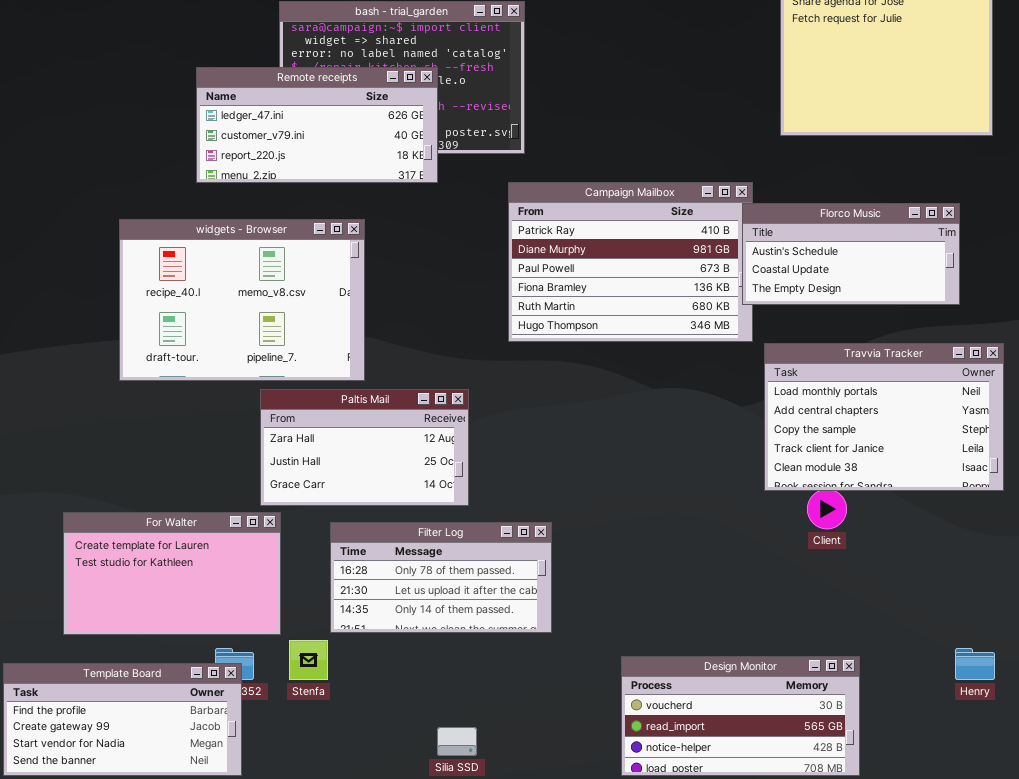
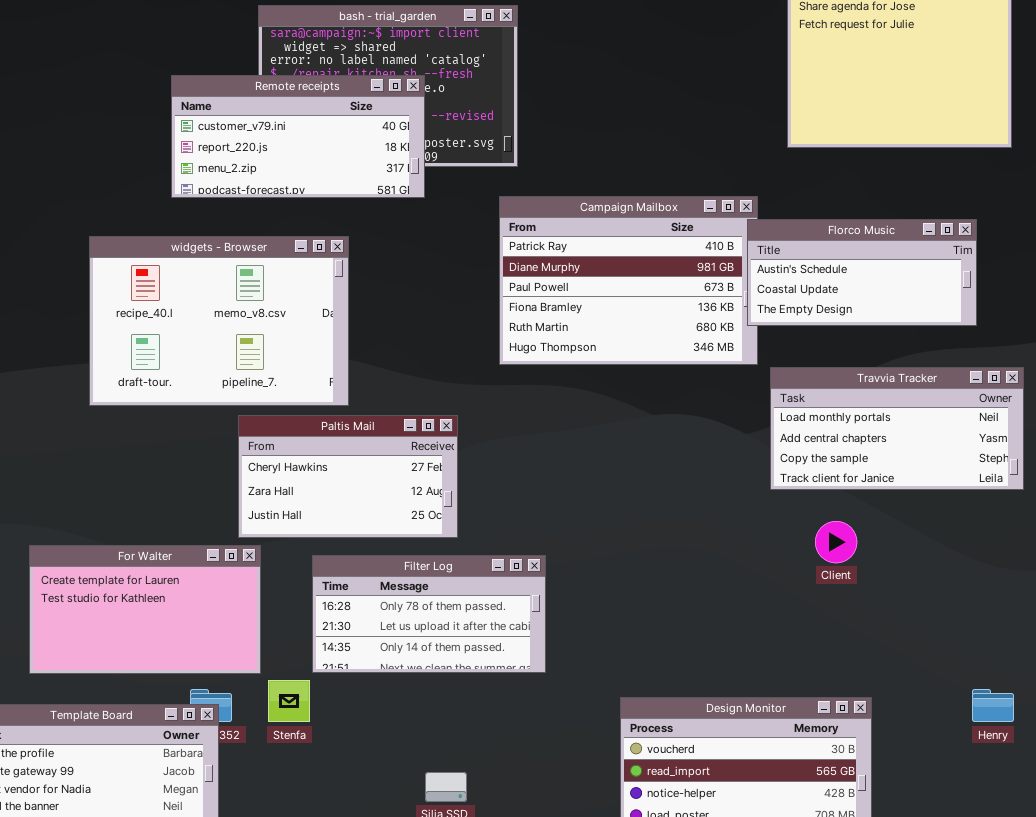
Remote receipts: [196,67,438,183] -> [171,75,425,198], scrolled down 1 row
Travvia Tracker: [764,343,1004,491] -> [770,367,1024,490], resized
Paltis Mail: [260,389,469,506] -> [238,415,458,538], scrolled up 1 row

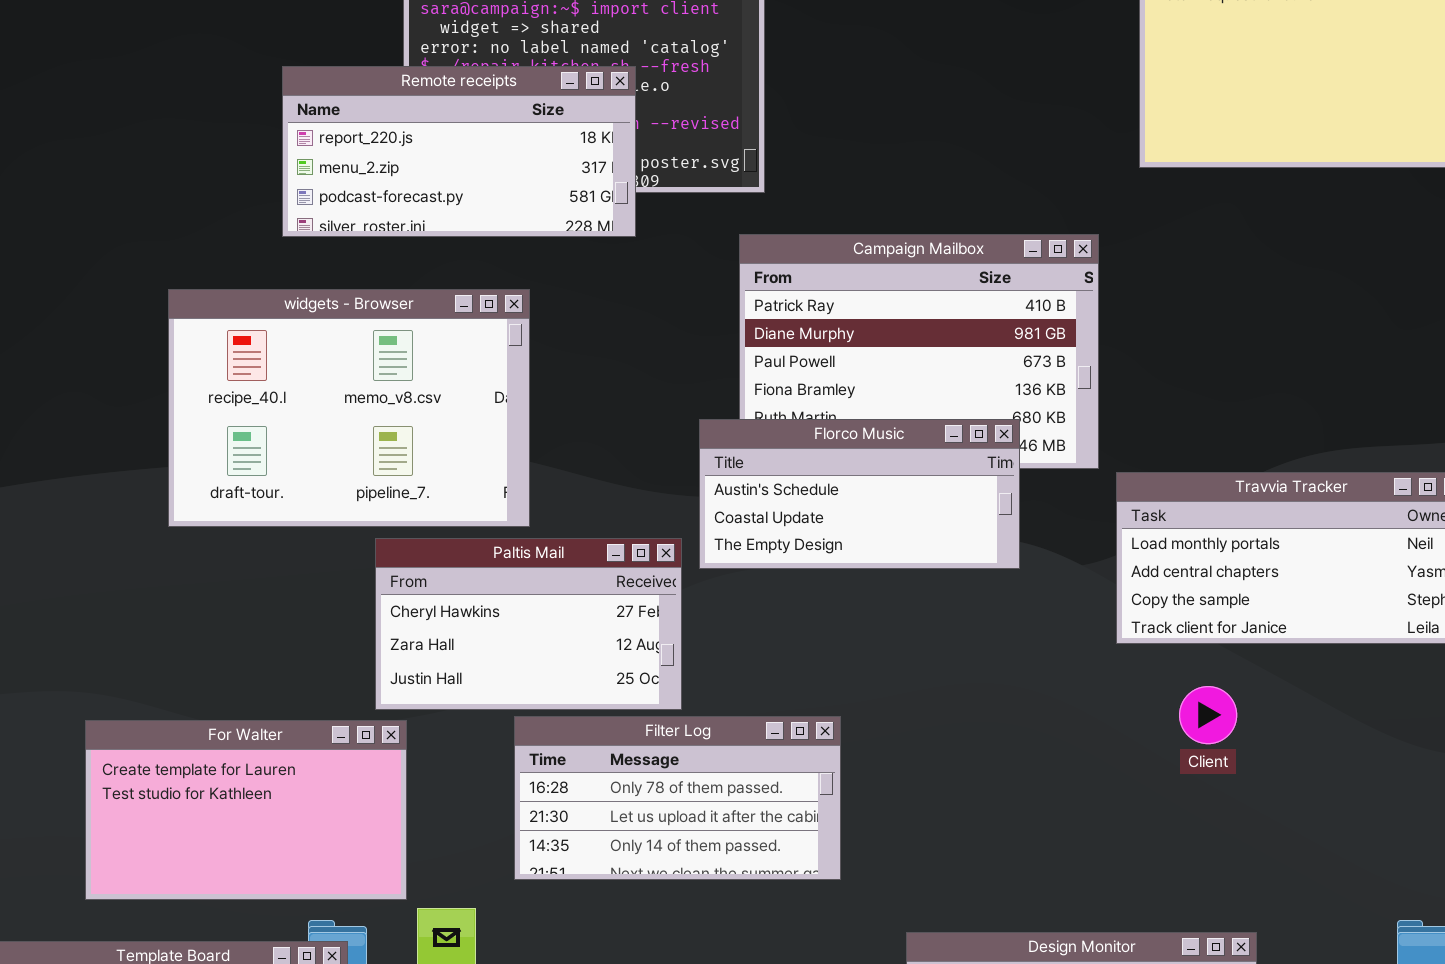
Remote receipts: [171,75,425,198] -> [282,66,636,237], scrolled down 1 row
Florco Music: [747,219,977,326] -> [699,419,1020,569], moved
Filter Log: [312,555,546,673] -> [514,716,841,880], moved

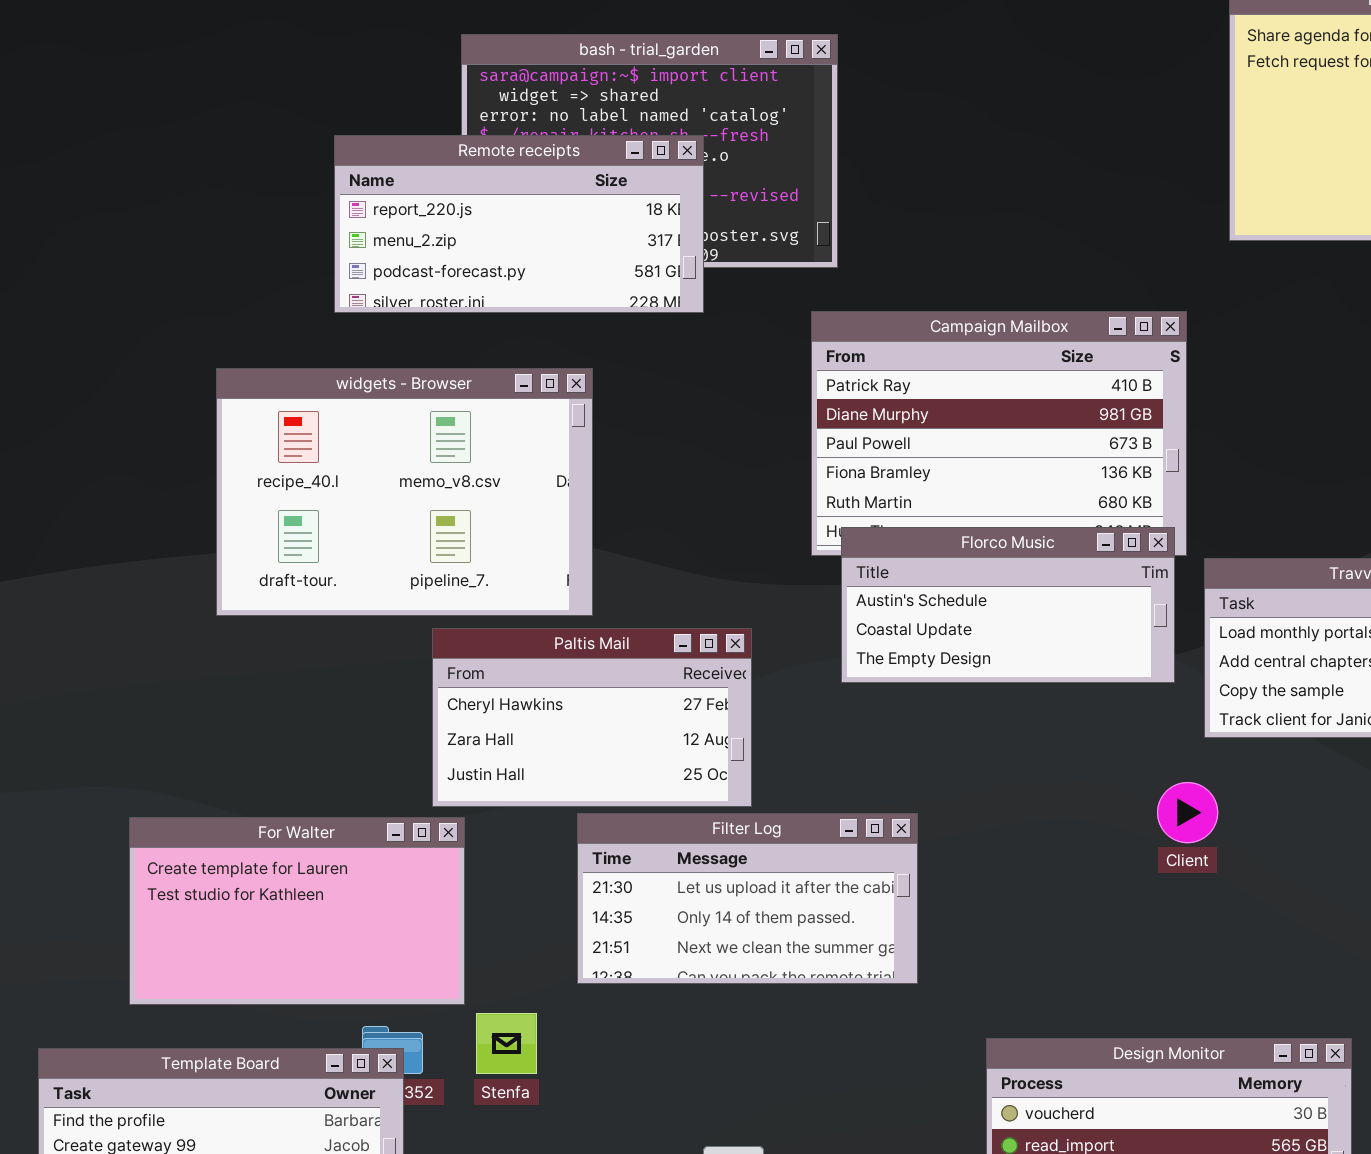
Florco Music: [699,419,1020,569] -> [841,527,1175,683], moved
Client: [1179,686,1237,744] -> [1157,782,1218,843], moved
Filter Log: [514,716,841,880] -> [577,813,918,984], scrolled down 1 row

